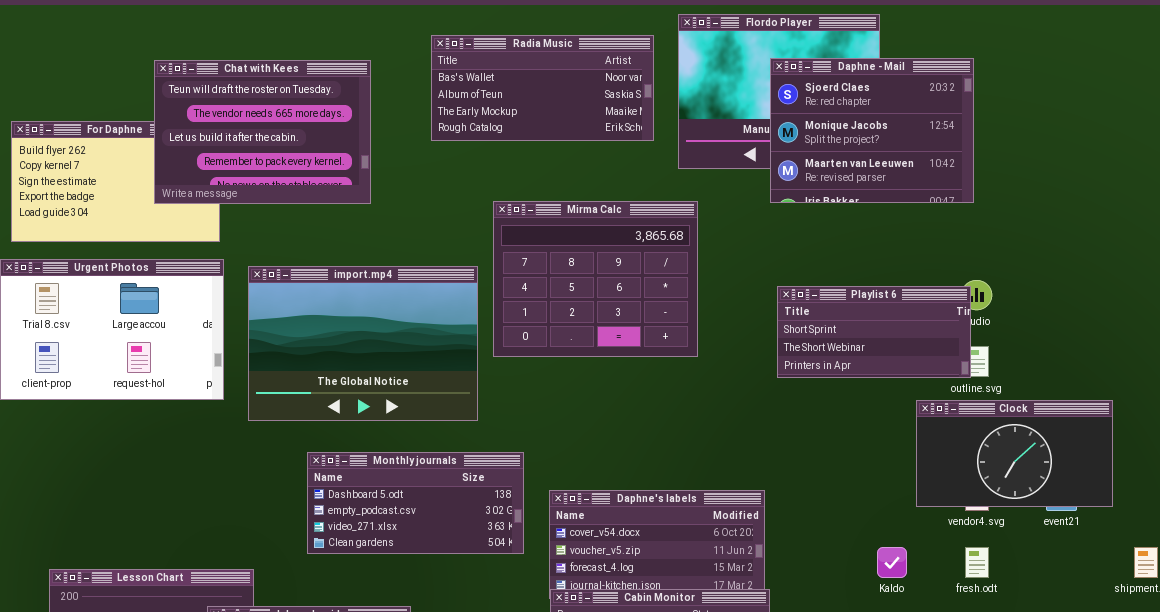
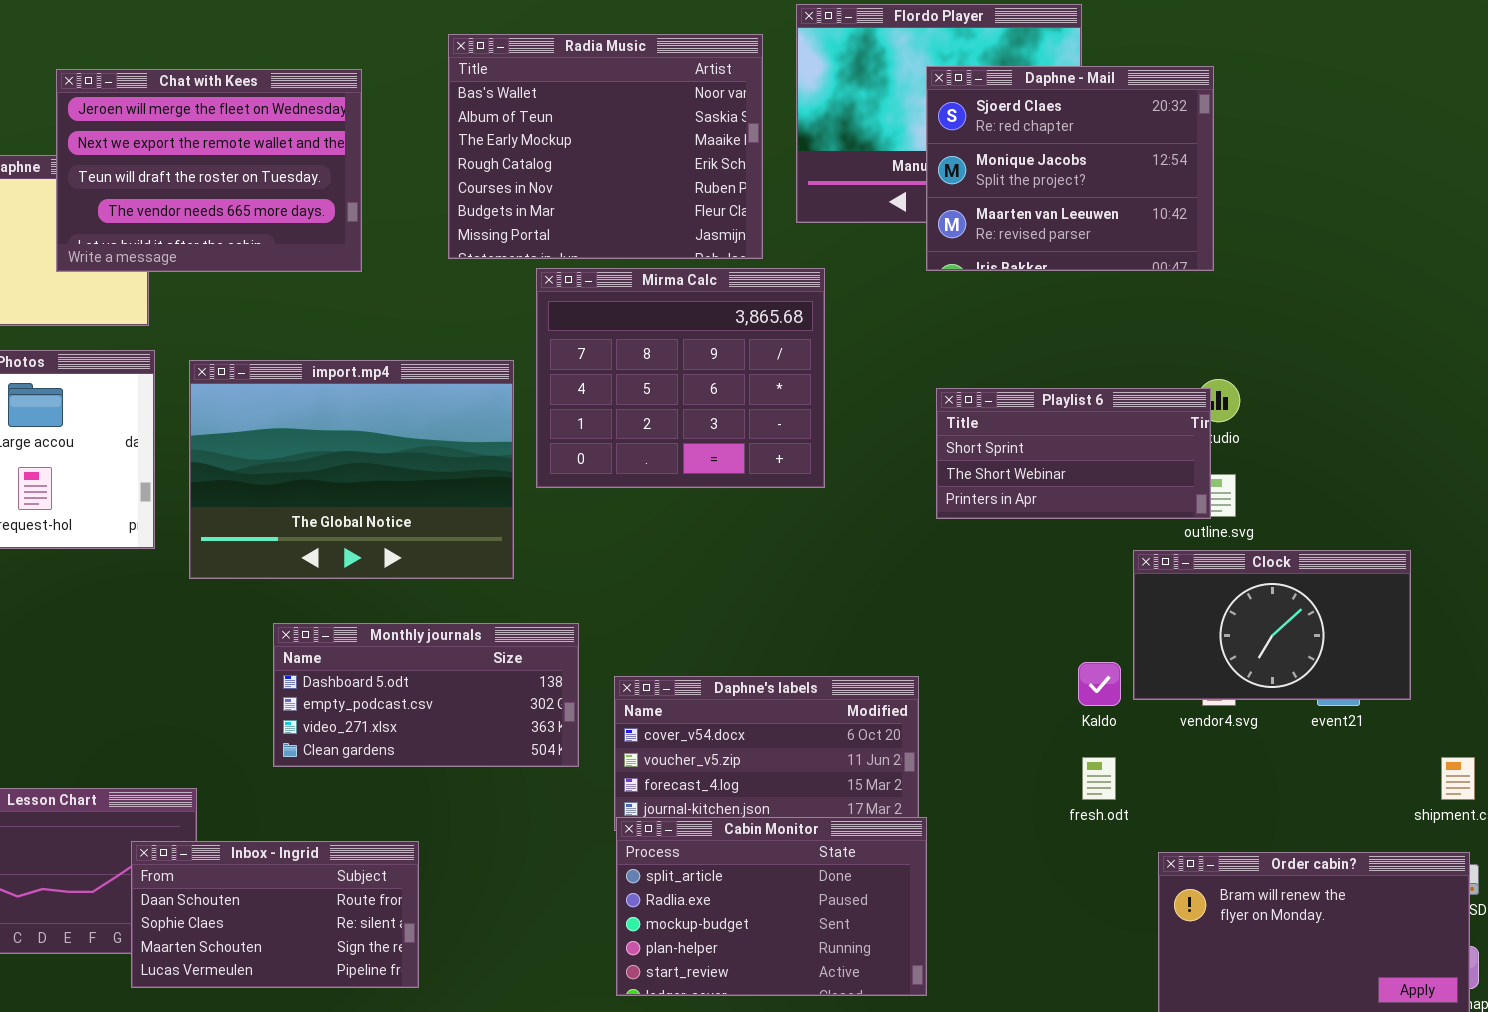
Radia Music: [431,35,654,141] -> [448,34,763,259], resized
Chat with Kees: [154,60,371,204] -> [56,69,362,272], scrolled up 2 rows
Kaldo: [877,547,907,578] -> [1078,662,1121,706], moved
fresh.odt: [965,547,989,578] -> [1082,757,1116,800], moved

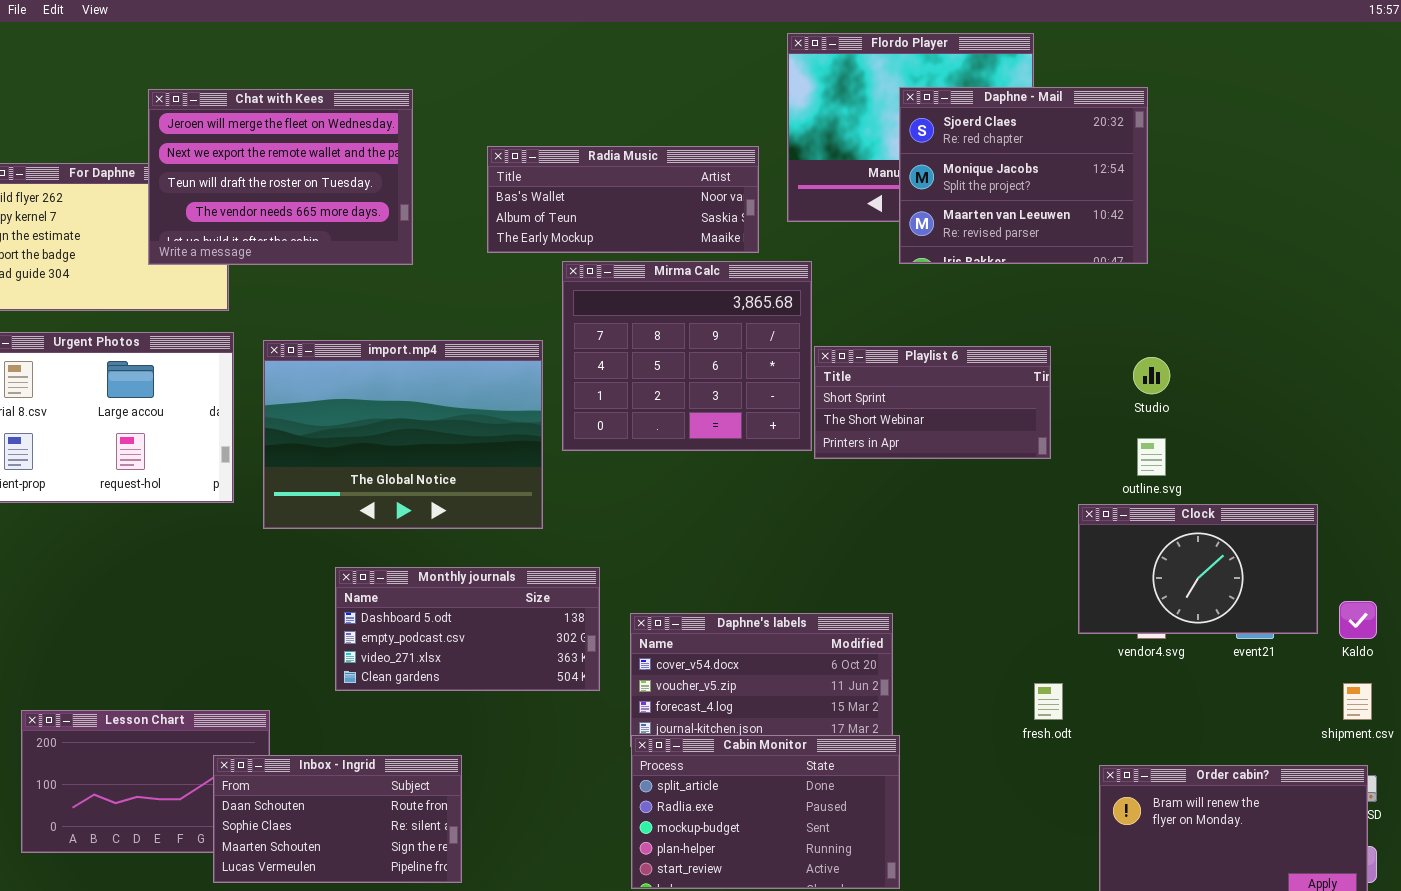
Radia Music: [448,34,763,259] -> [487,146,759,253], resized
Playlist 6: [936,388,1211,519] -> [814,346,1051,459], moved
Kaldo: [1078,662,1121,706] -> [1339,601,1377,639], moved

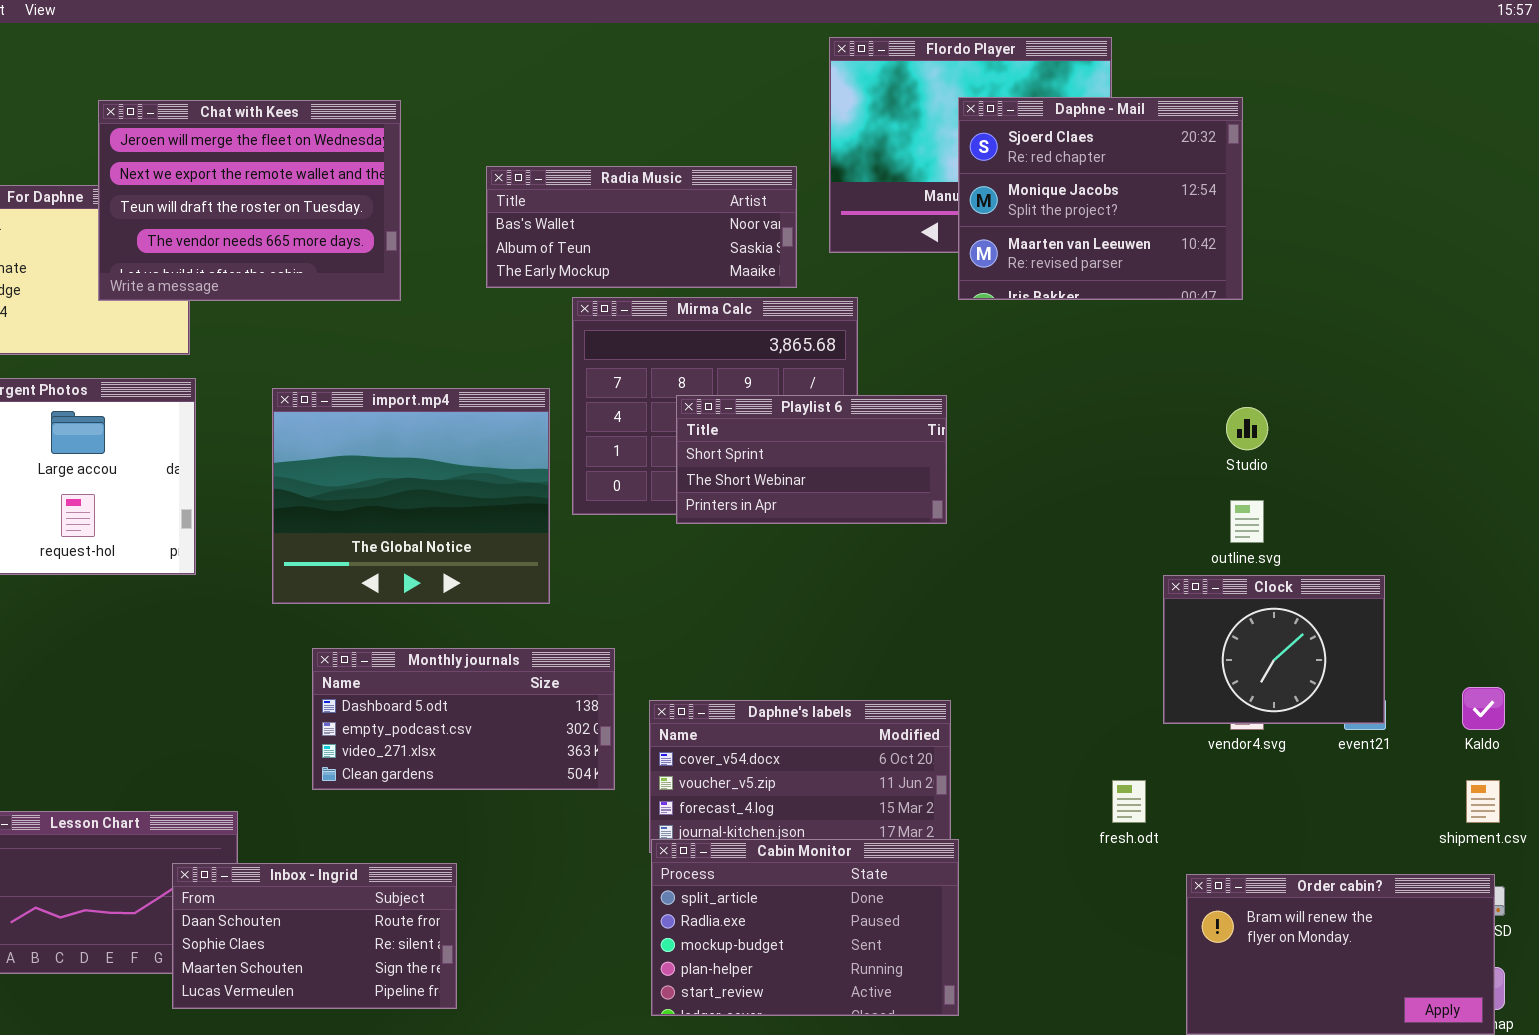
import.mp4: [263,340,543,529] -> [272,388,550,604], resized
Playlist 6: [814,346,1051,459] -> [676,395,947,524], moved
Clock: [1078,504,1318,634] -> [1163,575,1385,724], resized

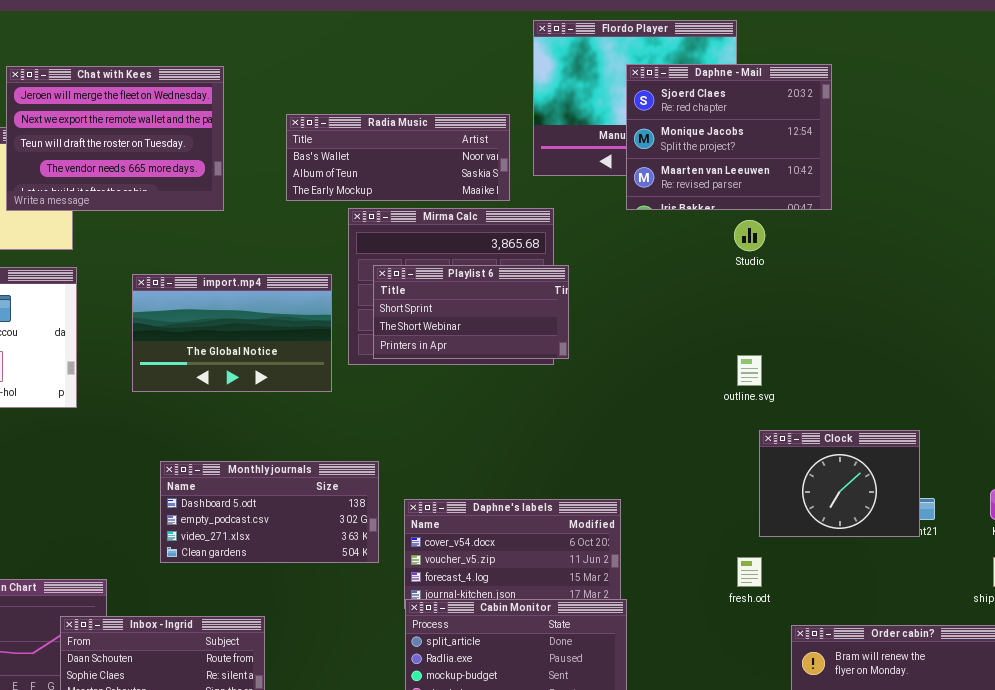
import.mp4: [272,388,550,604] -> [132,274,332,392], resized
Playlist 6: [676,395,947,524] -> [373,265,569,359], moved
Studio: [1226,407,1268,450] -> [734,220,765,251], moved
outline.svg: [1230,500,1264,543] -> [737,355,762,386], moved
Clock: [1163,575,1385,724] -> [759,430,920,537], moved

